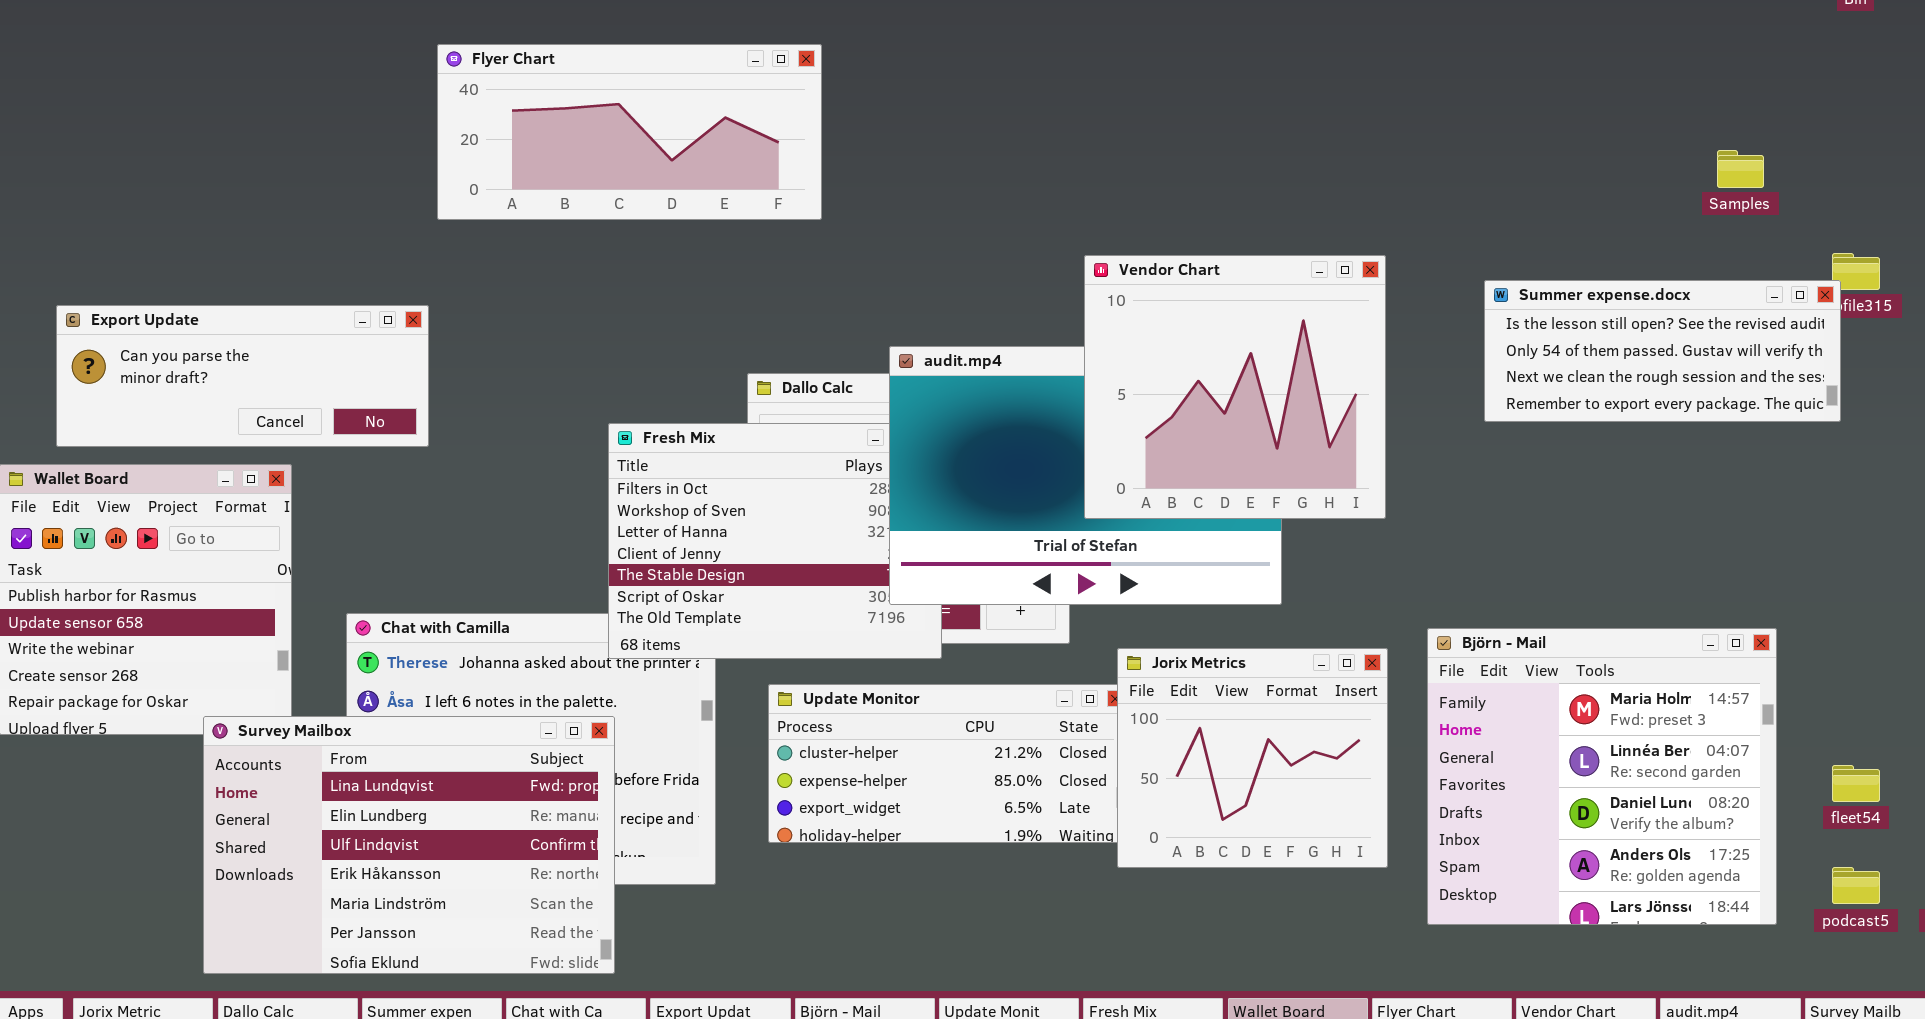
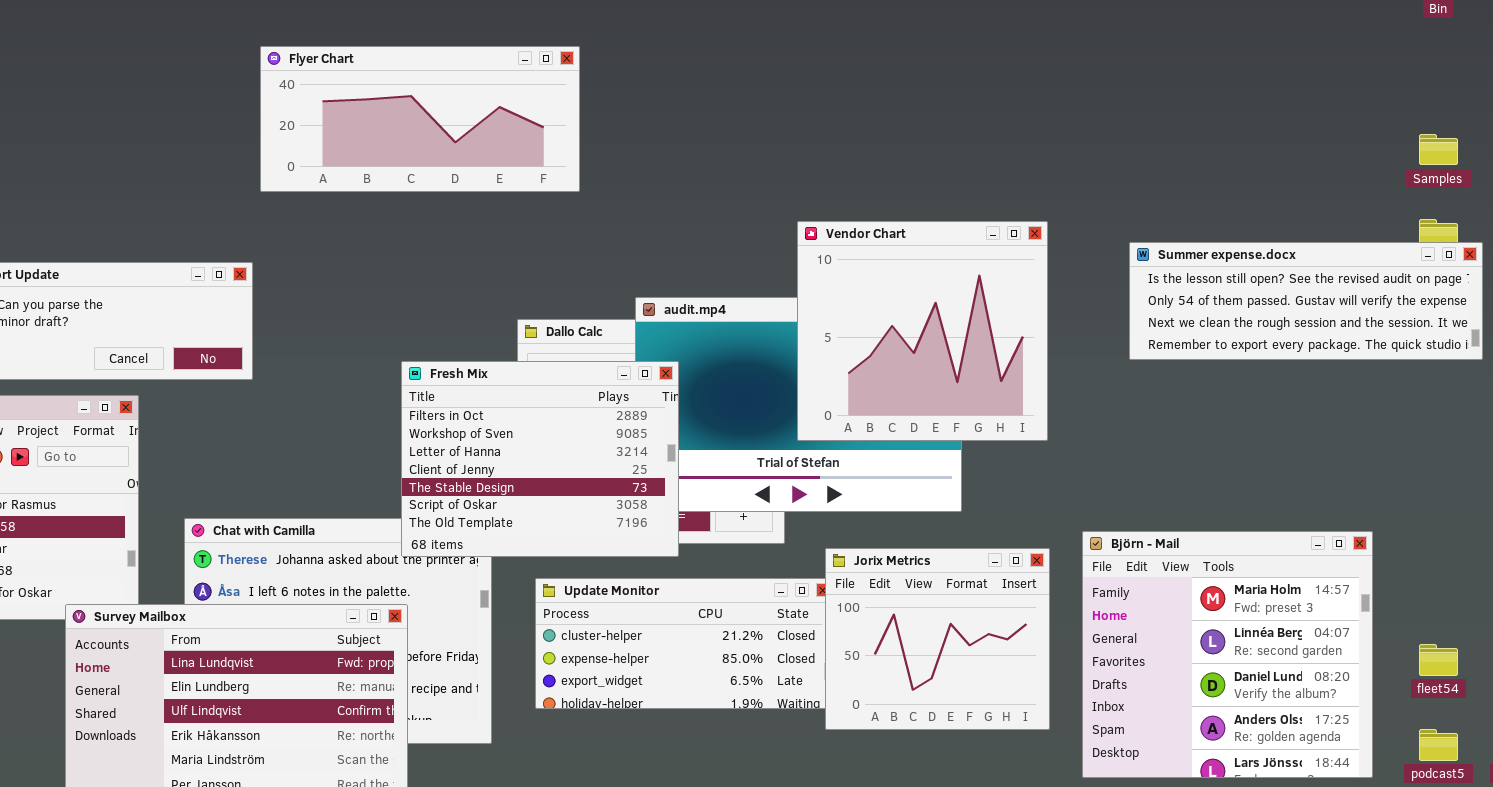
Samples: [1717,150,1764,188] -> [1419,134,1458,165], moved
Summer expense.docx: [1484,280,1841,422] -> [1129,242,1483,360], resized
Fresh Mix: [608,423,942,659] -> [401,361,679,557], raised

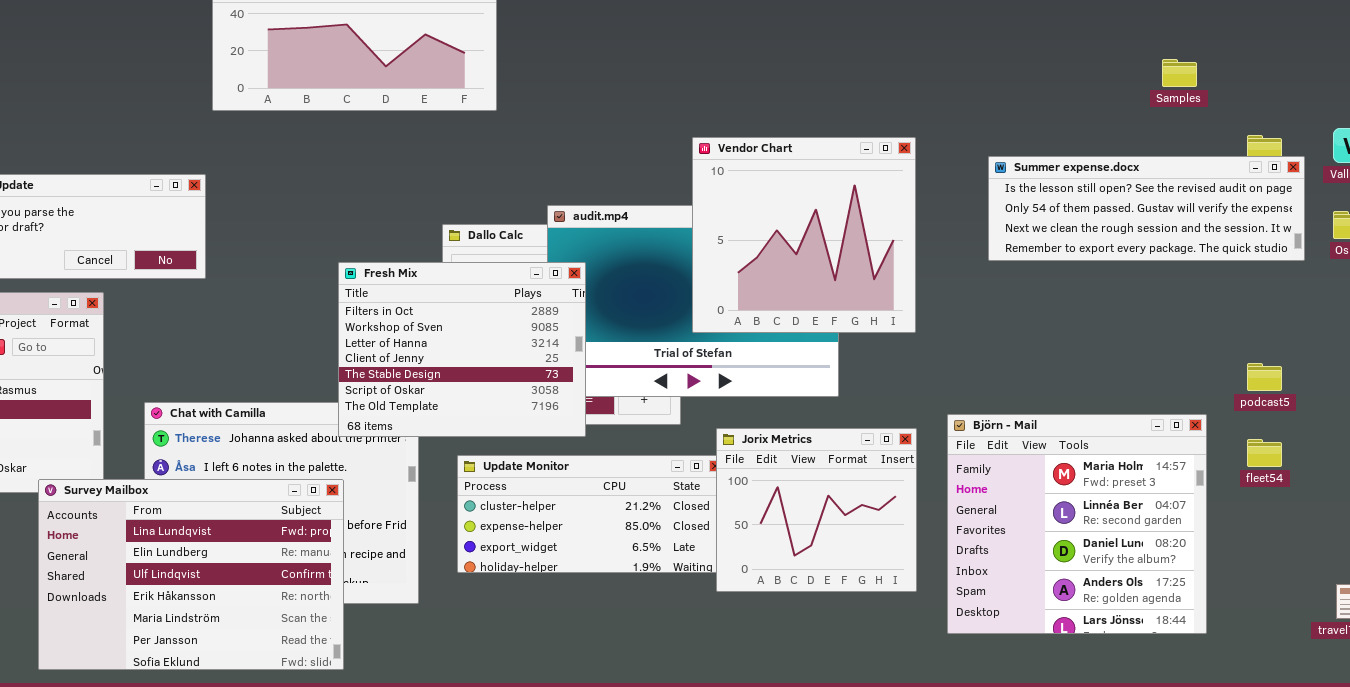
Samples: [1419,134,1458,165] -> [1162,59,1197,87], moved
fleet54: [1419,644,1458,676] -> [1247,439,1282,467], moved
podcast5: [1419,729,1458,761] -> [1247,363,1282,391], moved

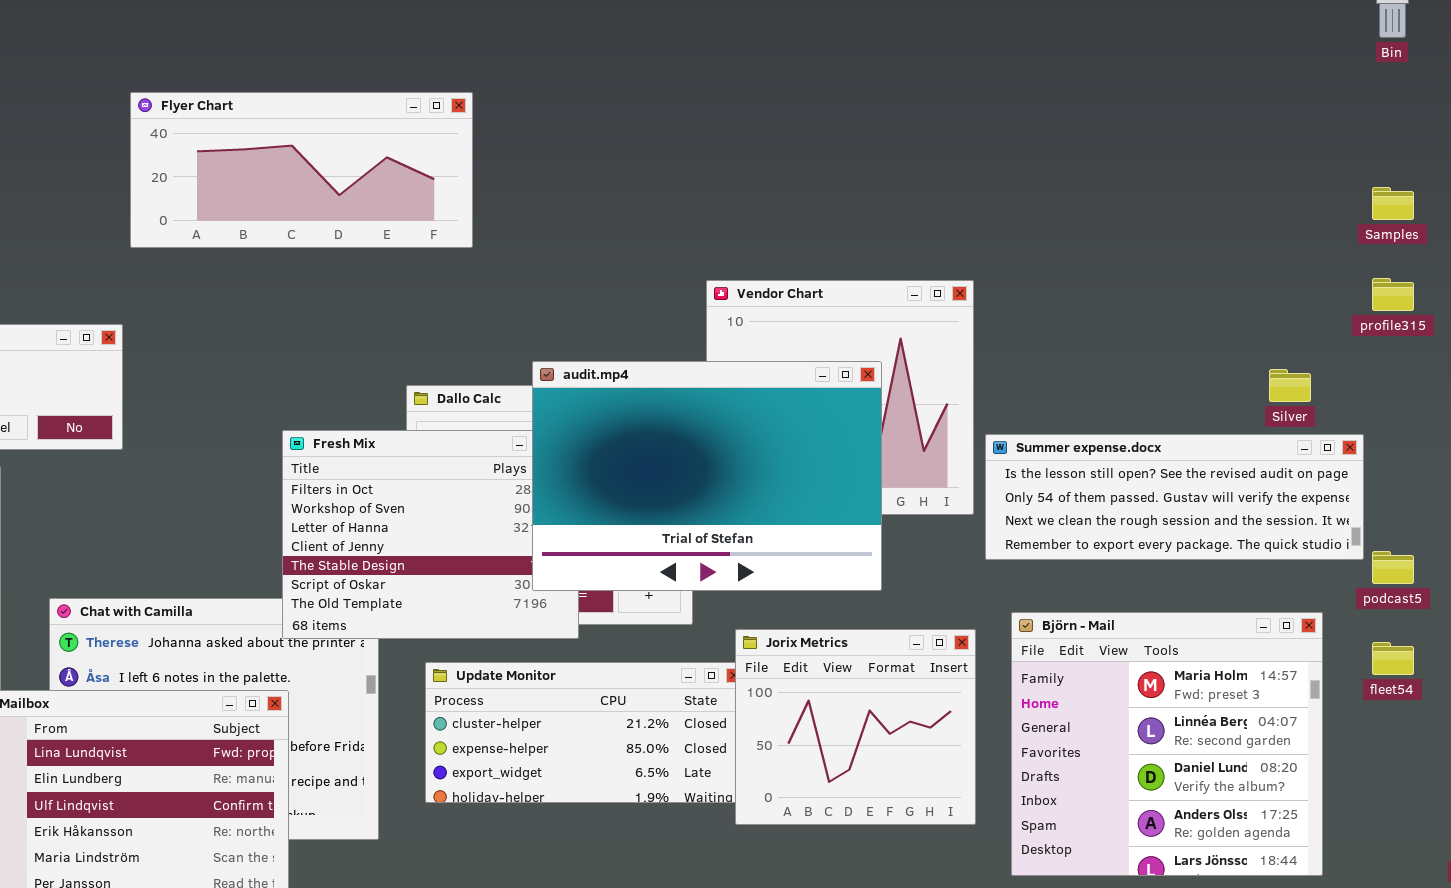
Samples: [1162,59,1197,87] -> [1372,187,1414,220], moved
Summer expense.docx: [988,156,1305,261] -> [985,434,1364,560], moved
audit.mp4: [547,205,839,397] -> [532,361,882,591], raised

